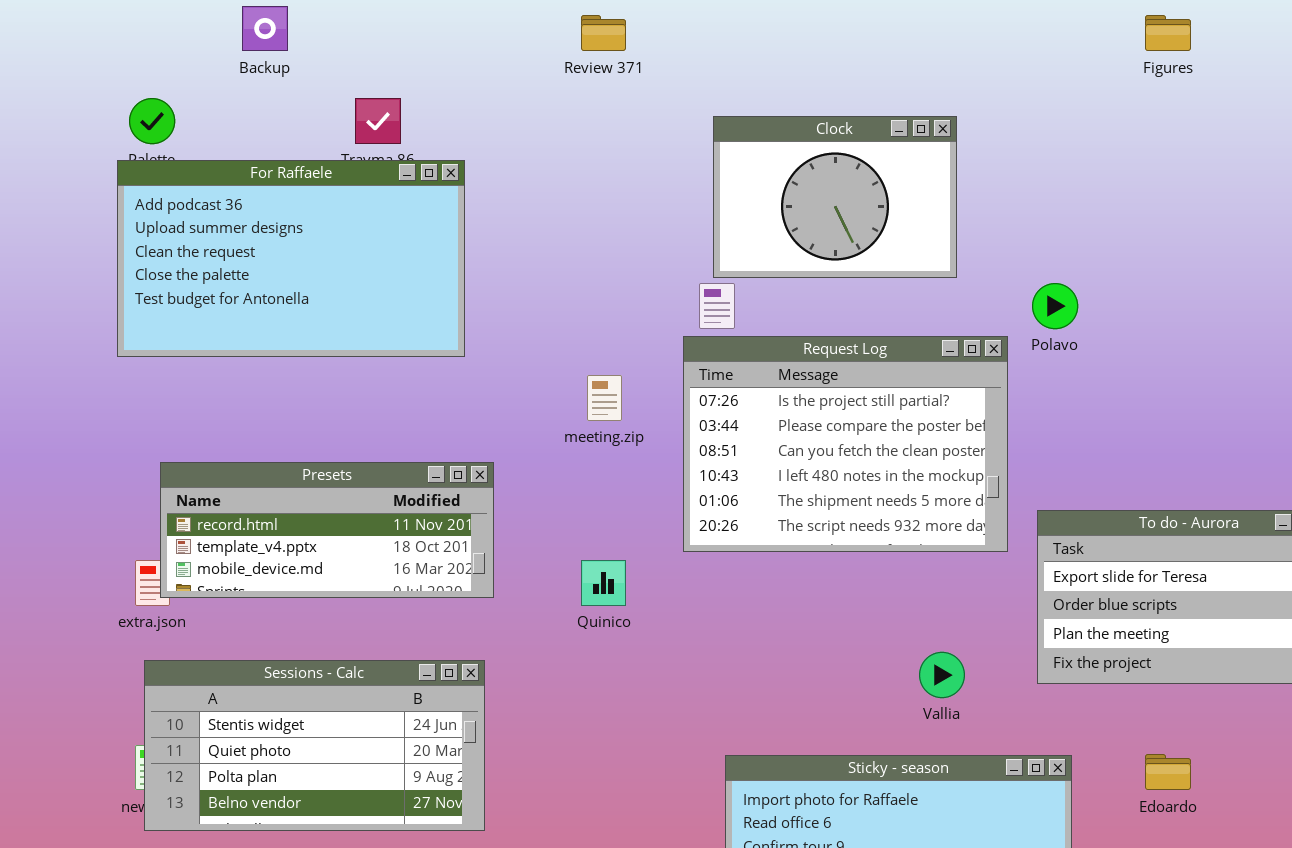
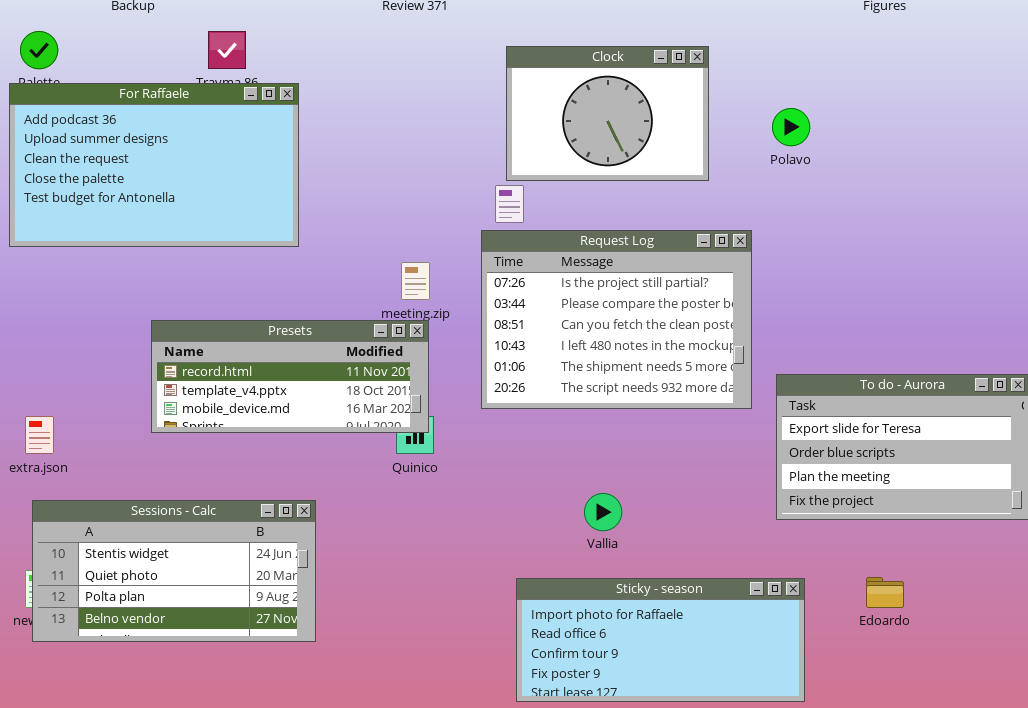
Polavo: [1032,283,1078,329] -> [772,108,810,146], moved
Presets: [160,462,494,598] -> [151,320,429,433], moved
Vallia: [919,652,965,698] -> [584,493,622,531], moved

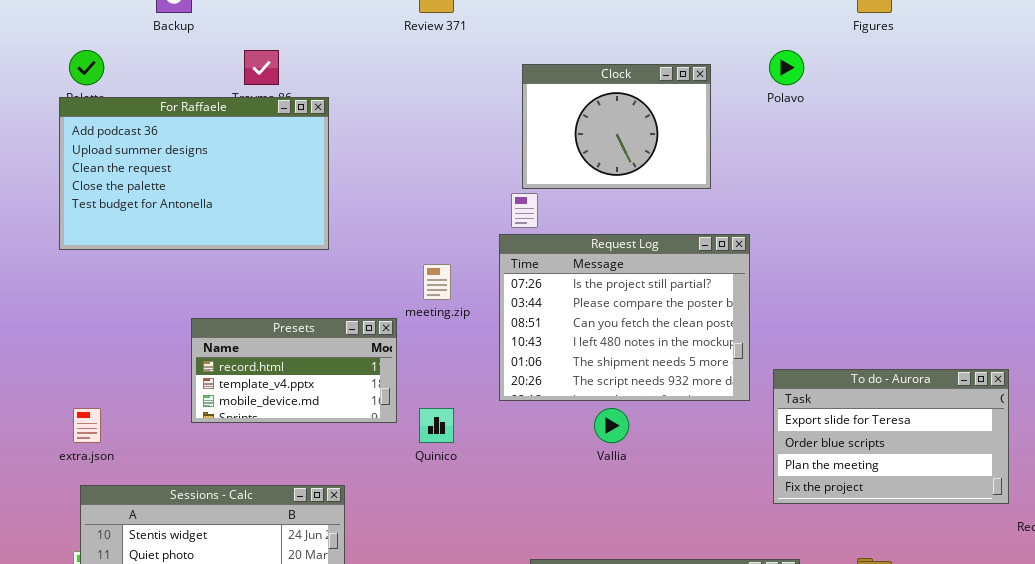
Polavo: [772,108,810,146] -> [769,50,804,85], moved
Presets: [151,320,429,433] -> [191,318,397,423], resized
Vallia: [584,493,622,531] -> [594,408,629,443], moved

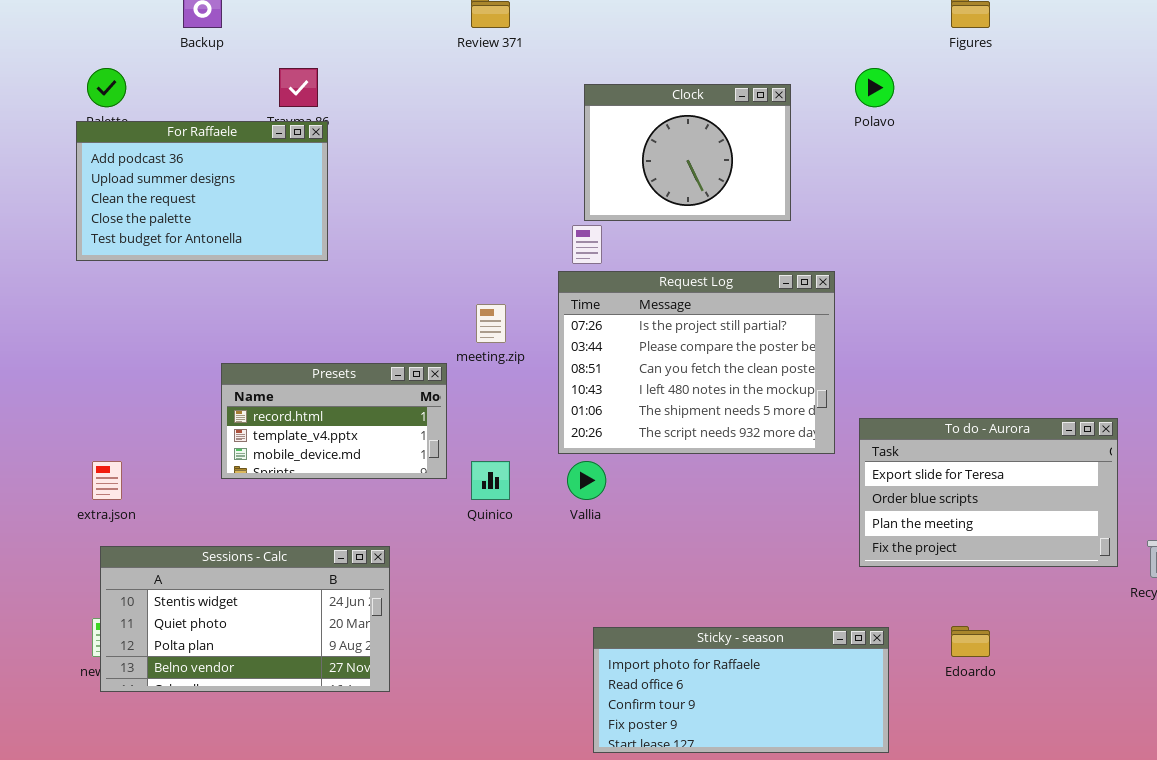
For Raffaele: [59,97,329,250] -> [76,121,328,261], resized
Vallia: [594,408,629,443] -> [567,461,606,500], moved

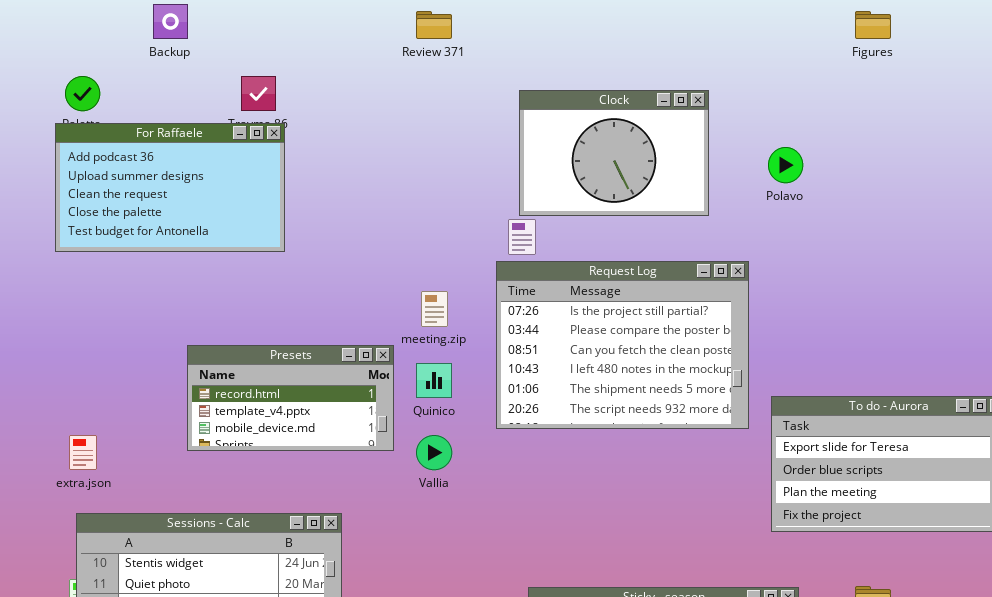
Polavo: [855,68,894,107] -> [768,147,803,183], moved
Quinico: [471,461,510,500] -> [416,363,452,398], moved
Vallia: [567,461,606,500] -> [416,435,452,470], moved

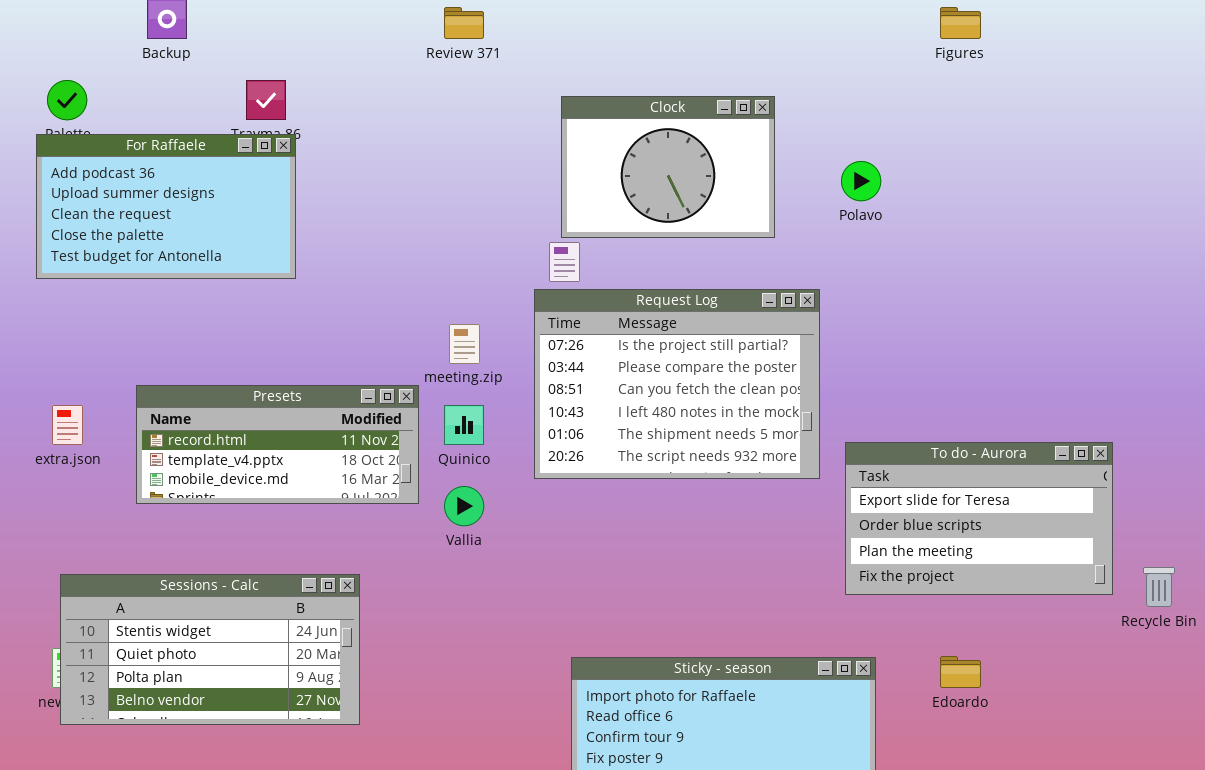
Presets: [187,345,394,451] -> [136,385,419,504], resized
extra.json: [69,435,97,470] -> [52,405,83,445], moved

